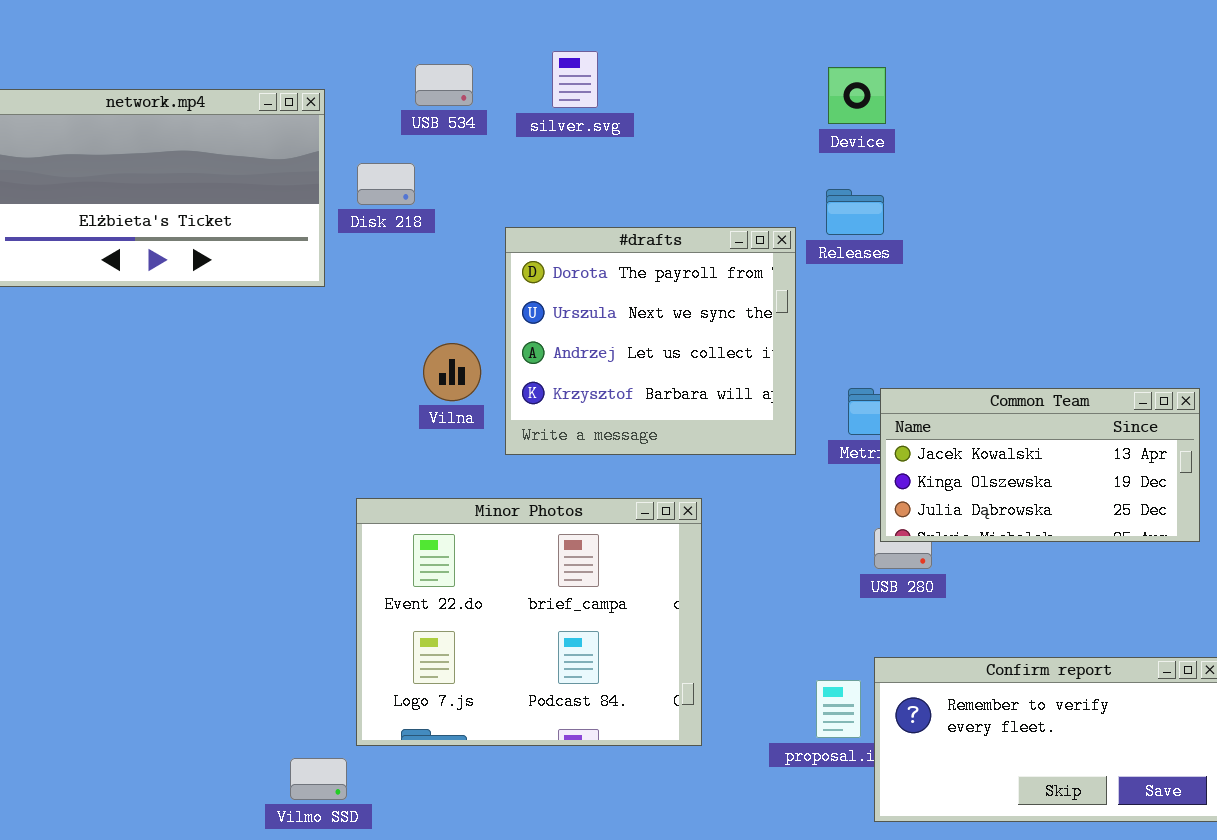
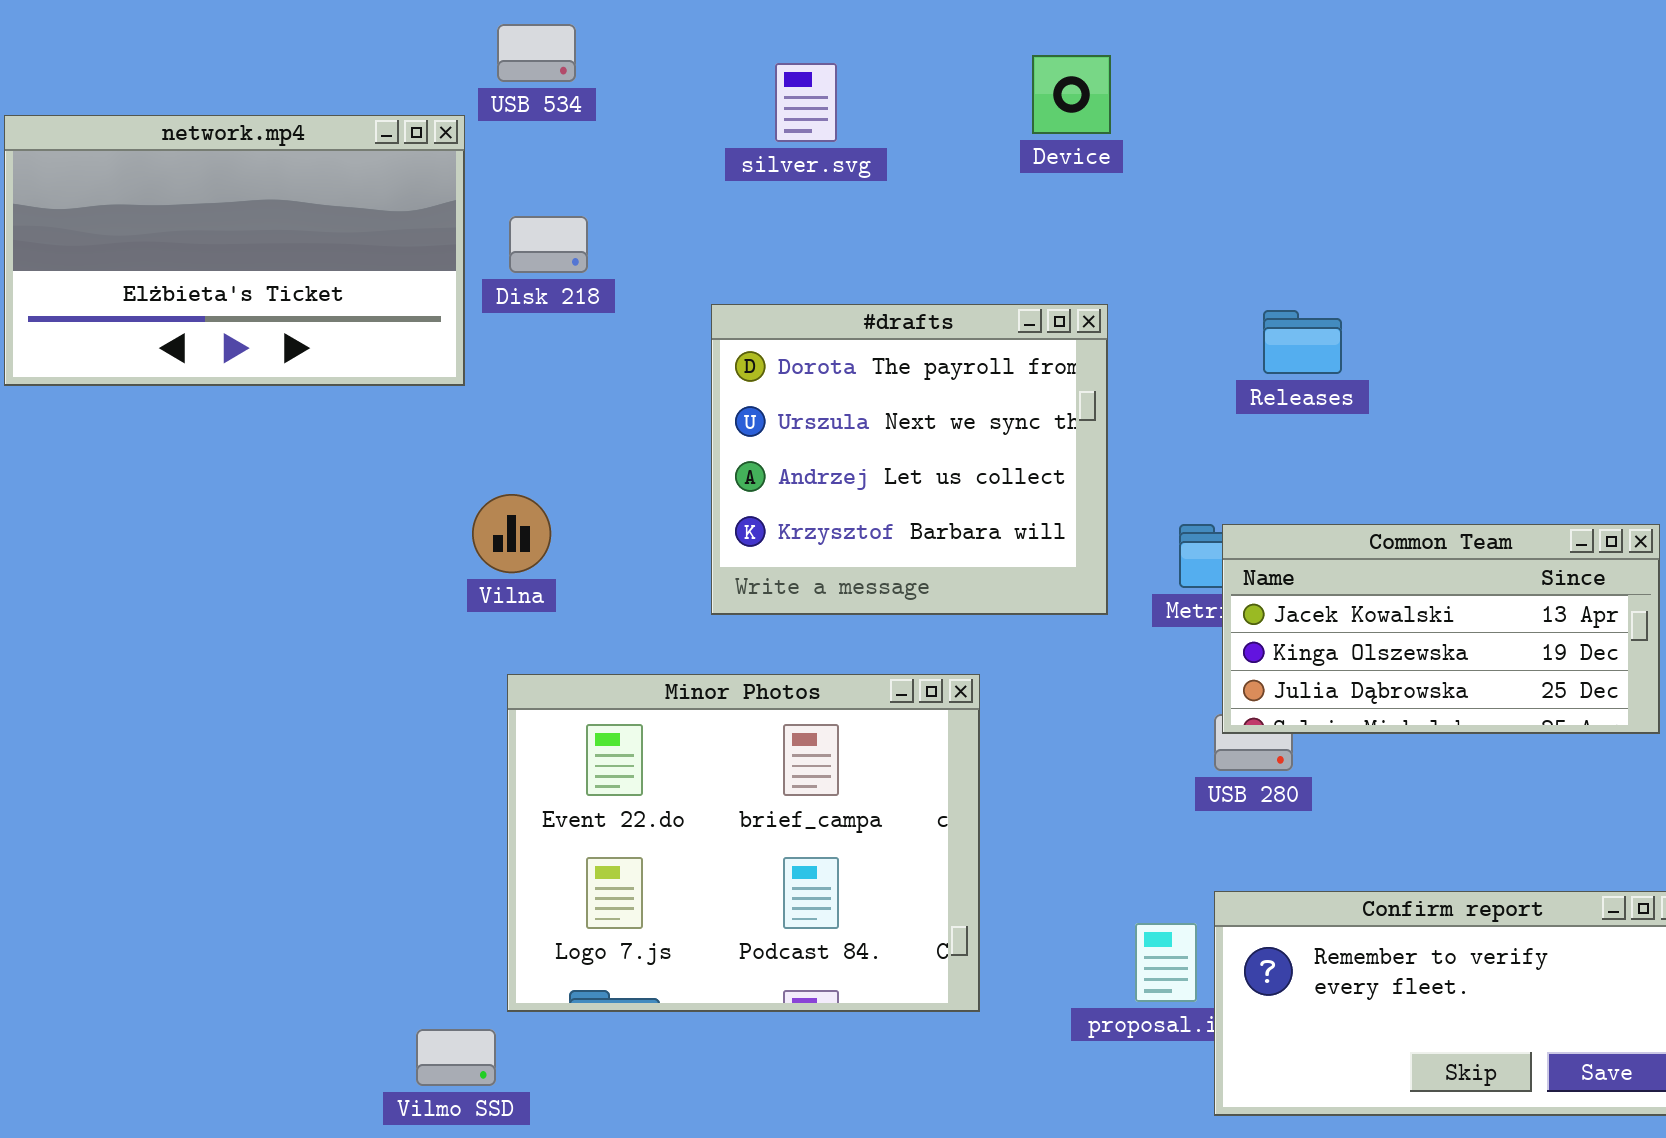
USB 534: [415,64,473,106] -> [497,24,576,82], moved
Device: [828,67,886,124] -> [1032,55,1111,134], moved
Releases: [826,189,884,235] -> [1263,310,1342,374], moved
Vilna: [423,343,481,401] -> [472,494,551,573], moved

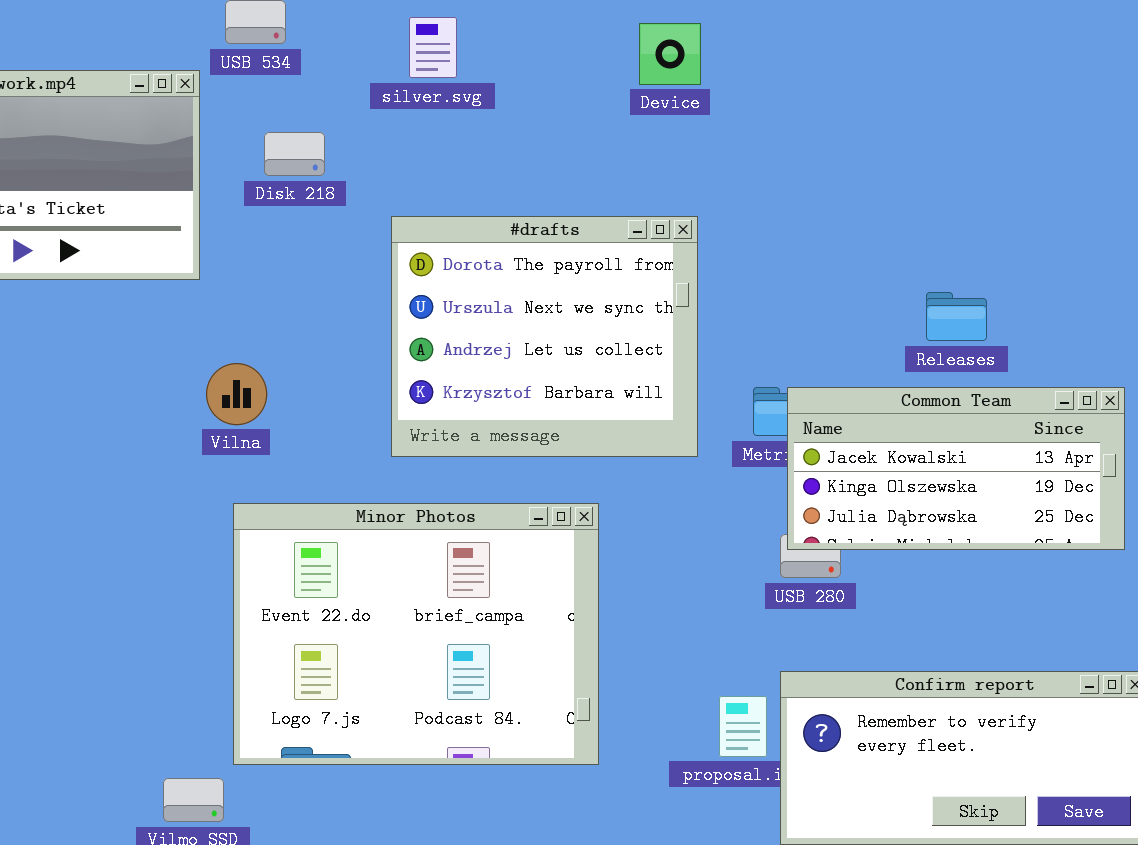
silver.svg: [775,63,837,142] -> [409,17,457,78], moved
Disk 218: [509,216,588,273] -> [264,132,325,176], moved
Releases: [1263,310,1342,374] -> [926,292,987,341], moved

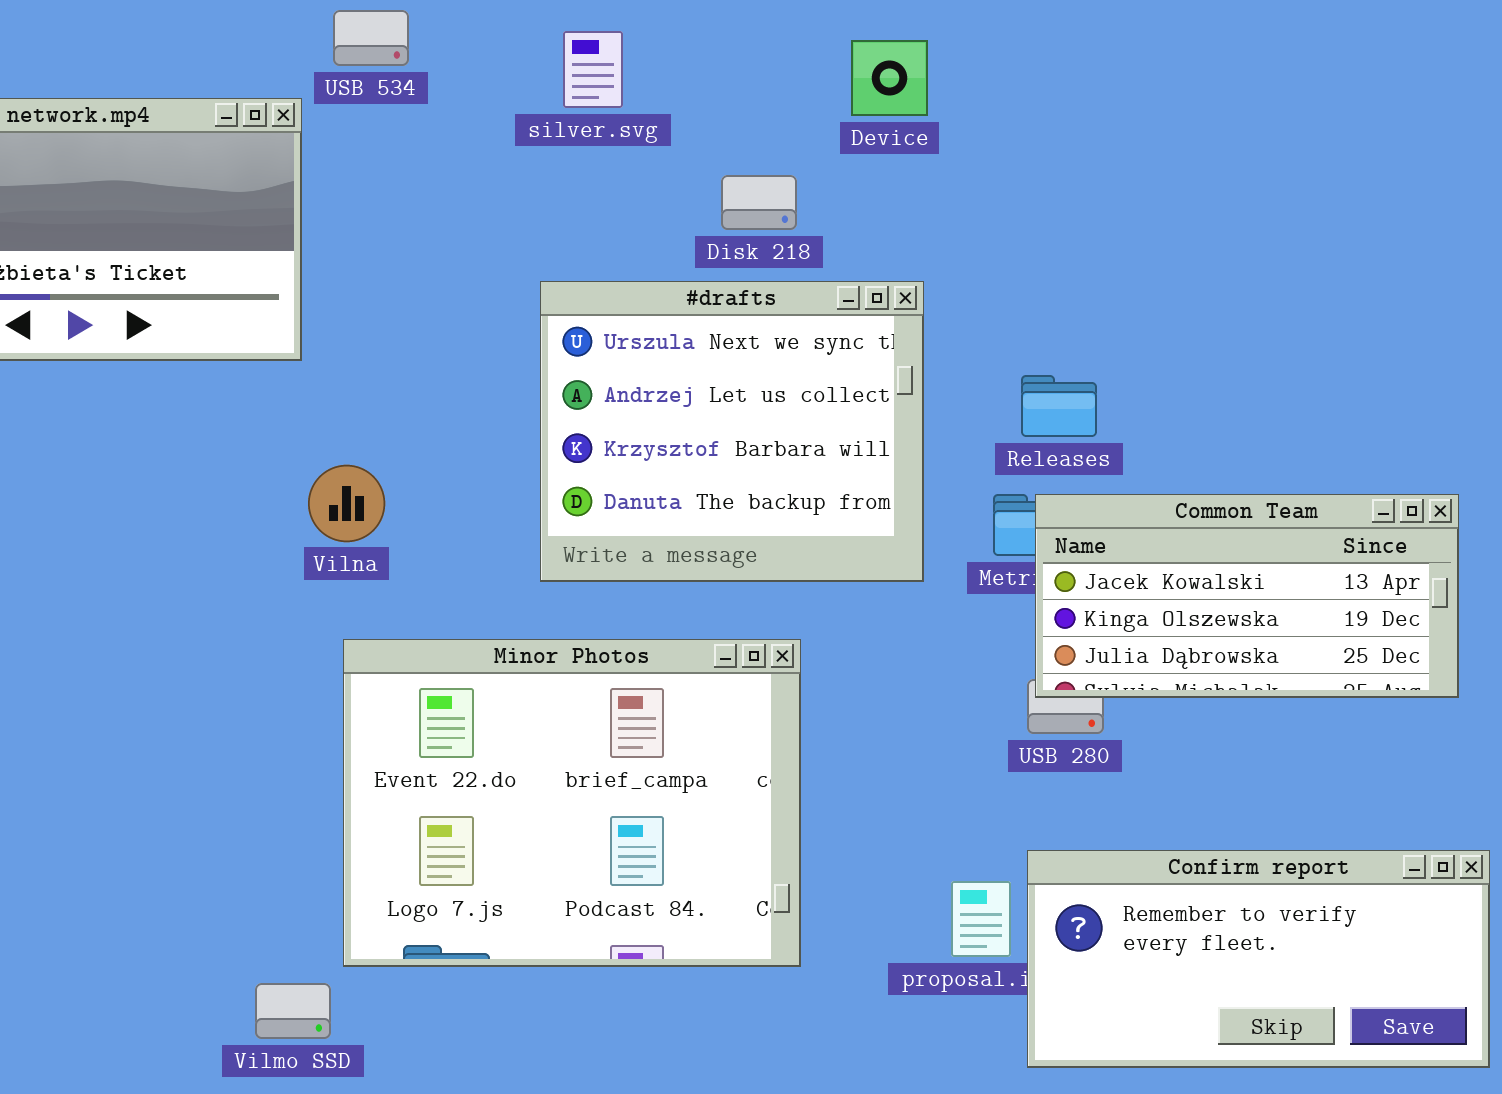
Disk 218: [264,132,325,176] -> [721,175,797,230], moved
#drafts: [391,216,698,457] -> [540,281,924,582], scrolled down 1 row
Releases: [926,292,987,341] -> [1021,375,1097,437], moved

